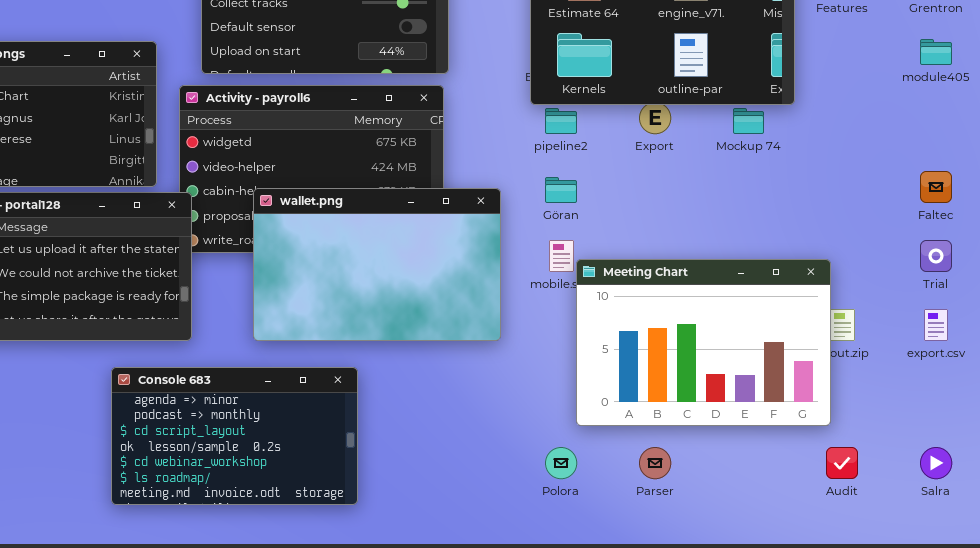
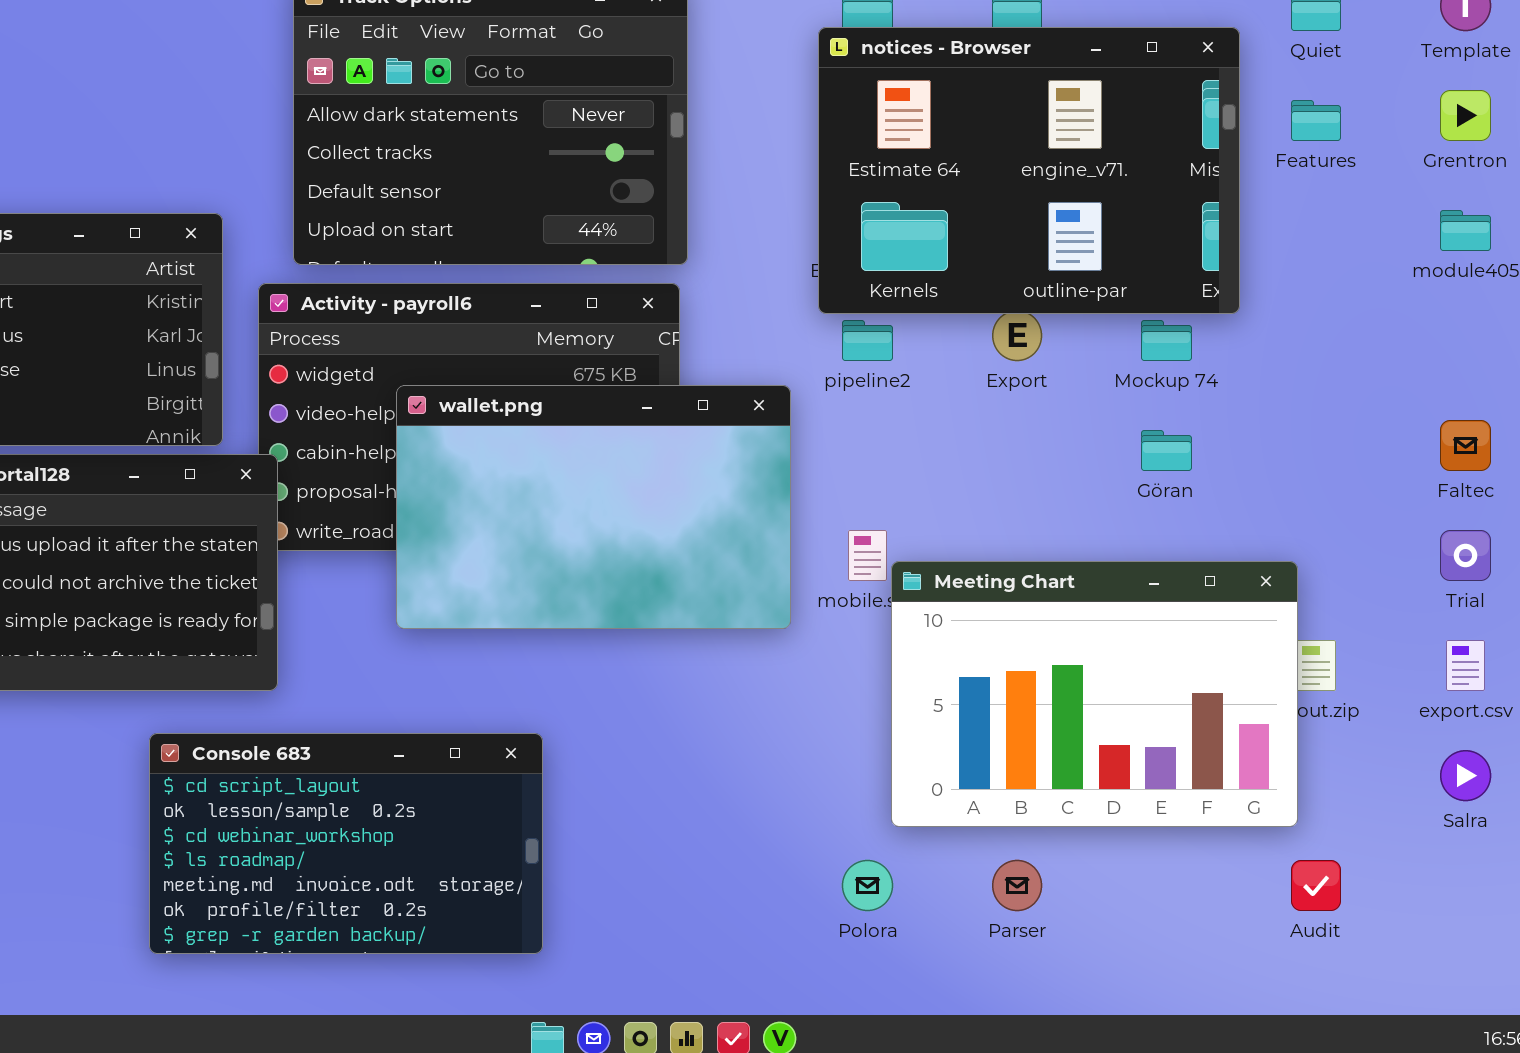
Göran: [545,177,577,203] -> [1141,430,1192,471], moved
wallet.png: [253,188,501,341] -> [396,385,791,629], moved
Console 683: [111,367,358,505] -> [149,733,543,954], scrolled down 2 rows
Salra: [920,447,952,479] -> [1440,750,1491,801], moved

